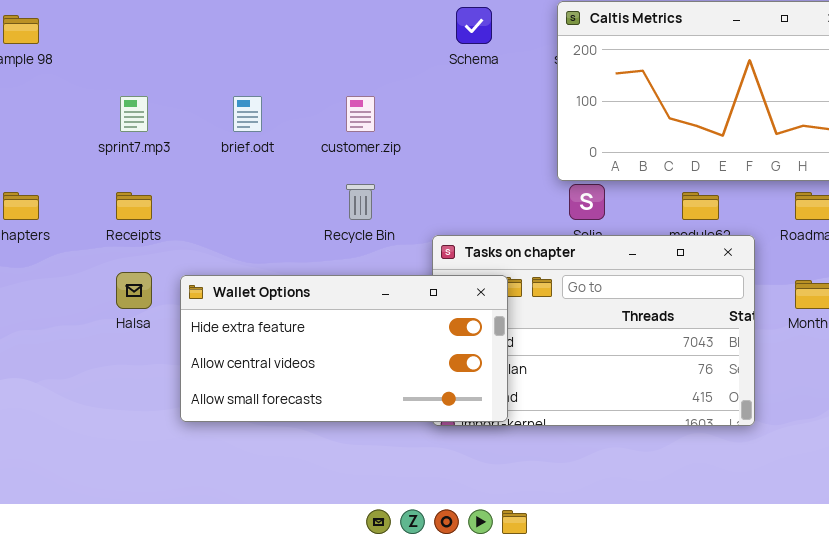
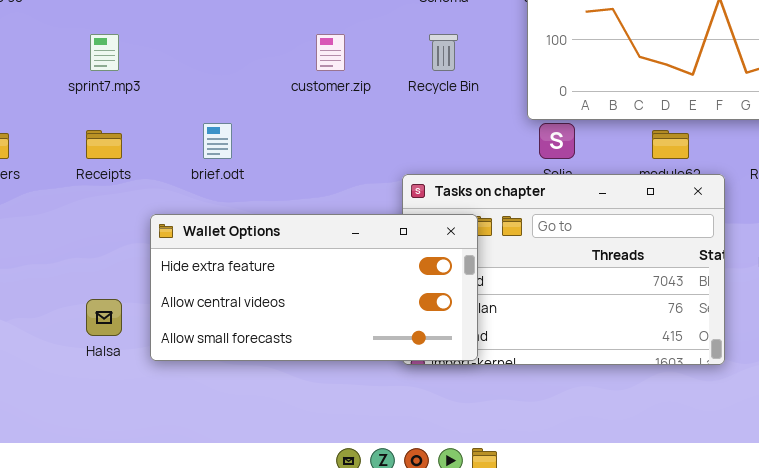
brief.odt: [233,96,262,132] -> [203,123,232,159], moved
Recycle Bin: [346,184,375,220] -> [429,34,458,71], moved
Halsa: [116,272,152,309] -> [86,299,122,336], moved

